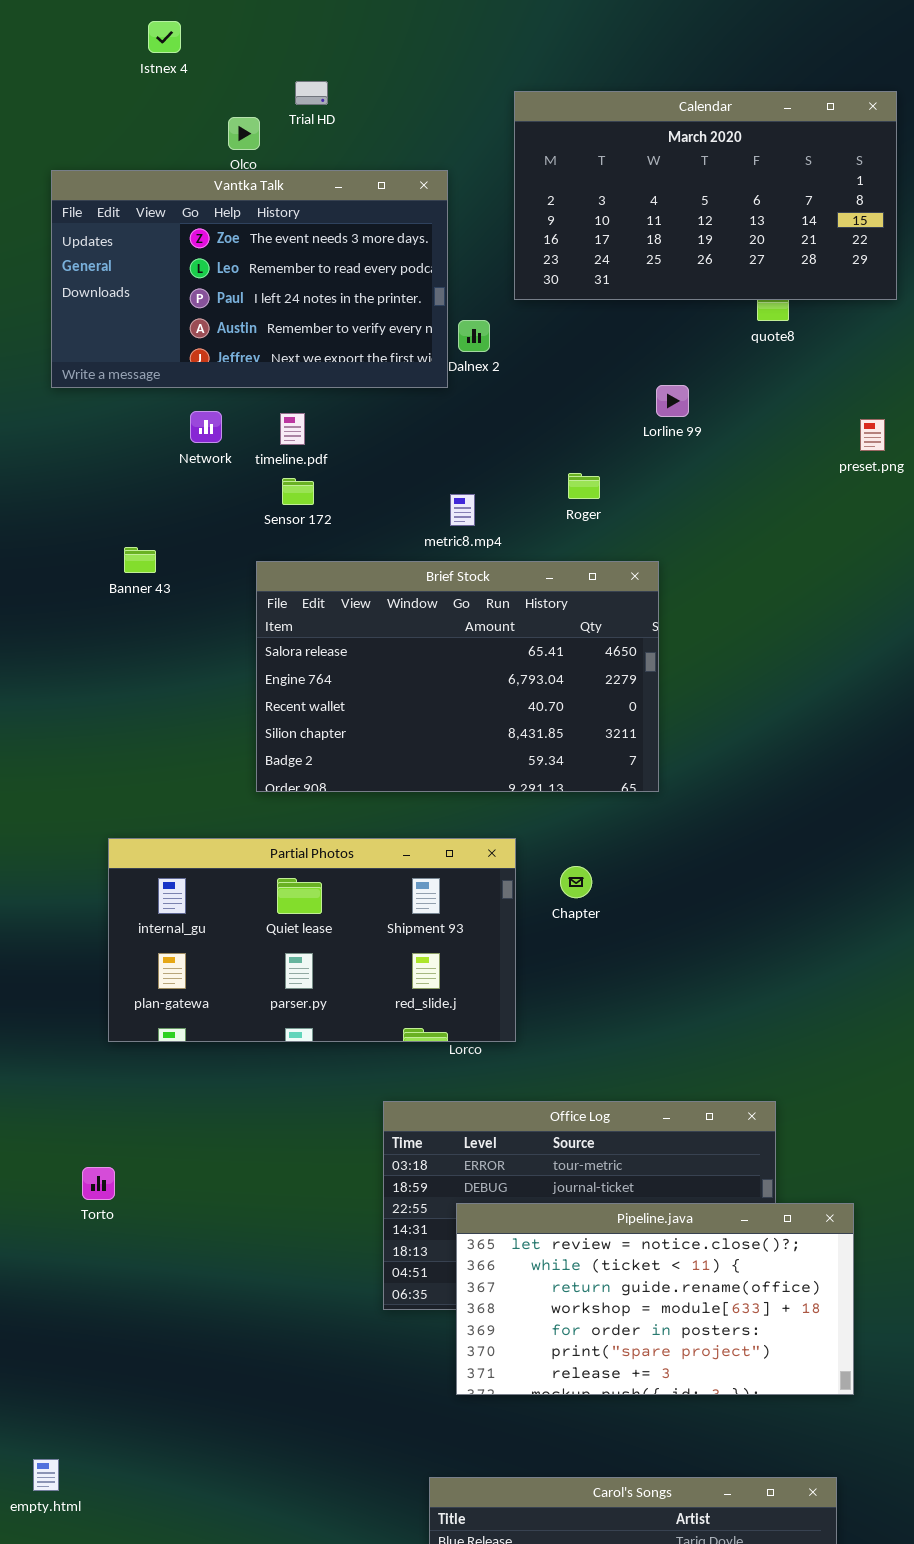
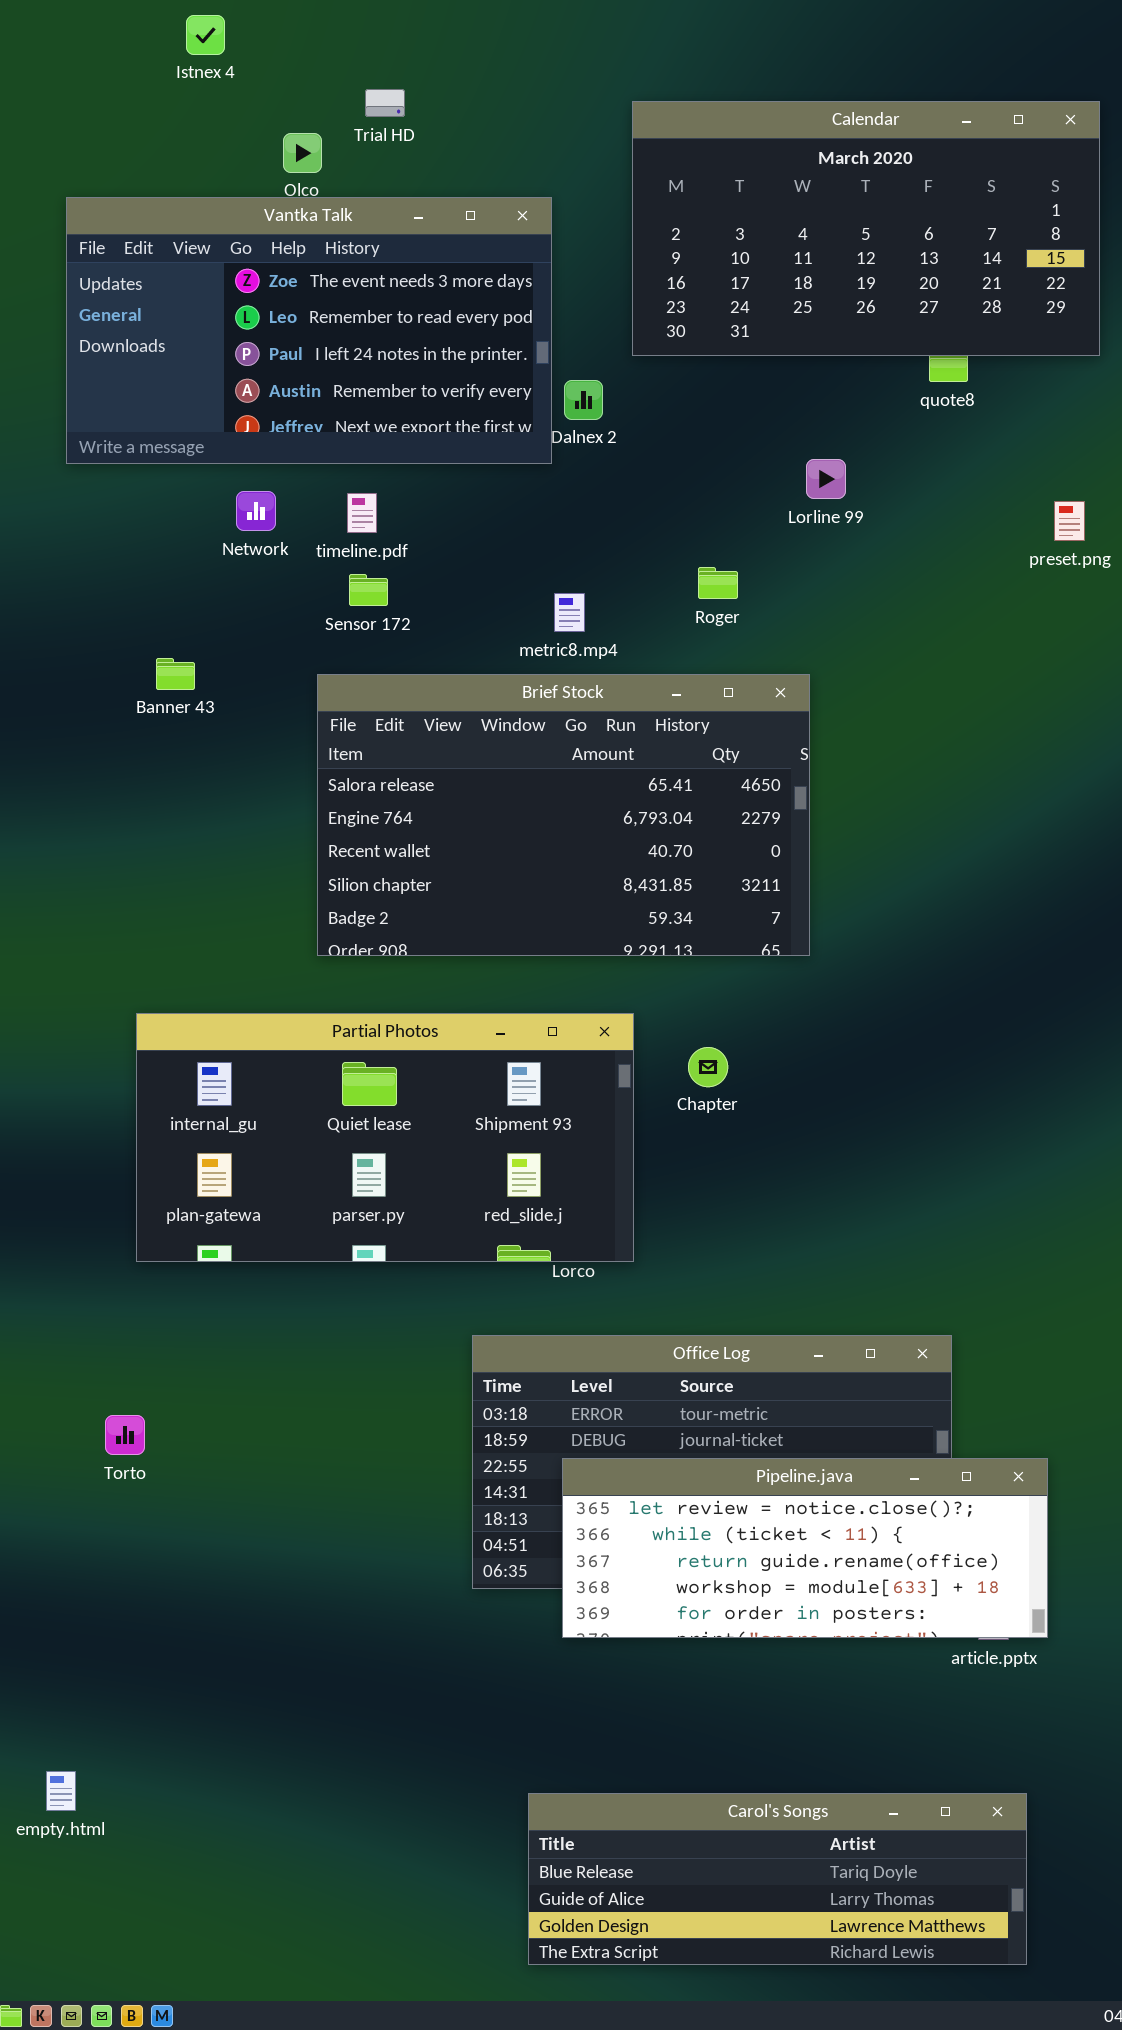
Pipeline.java: [456,1203,854,1395] -> [562,1458,1048,1638], resized

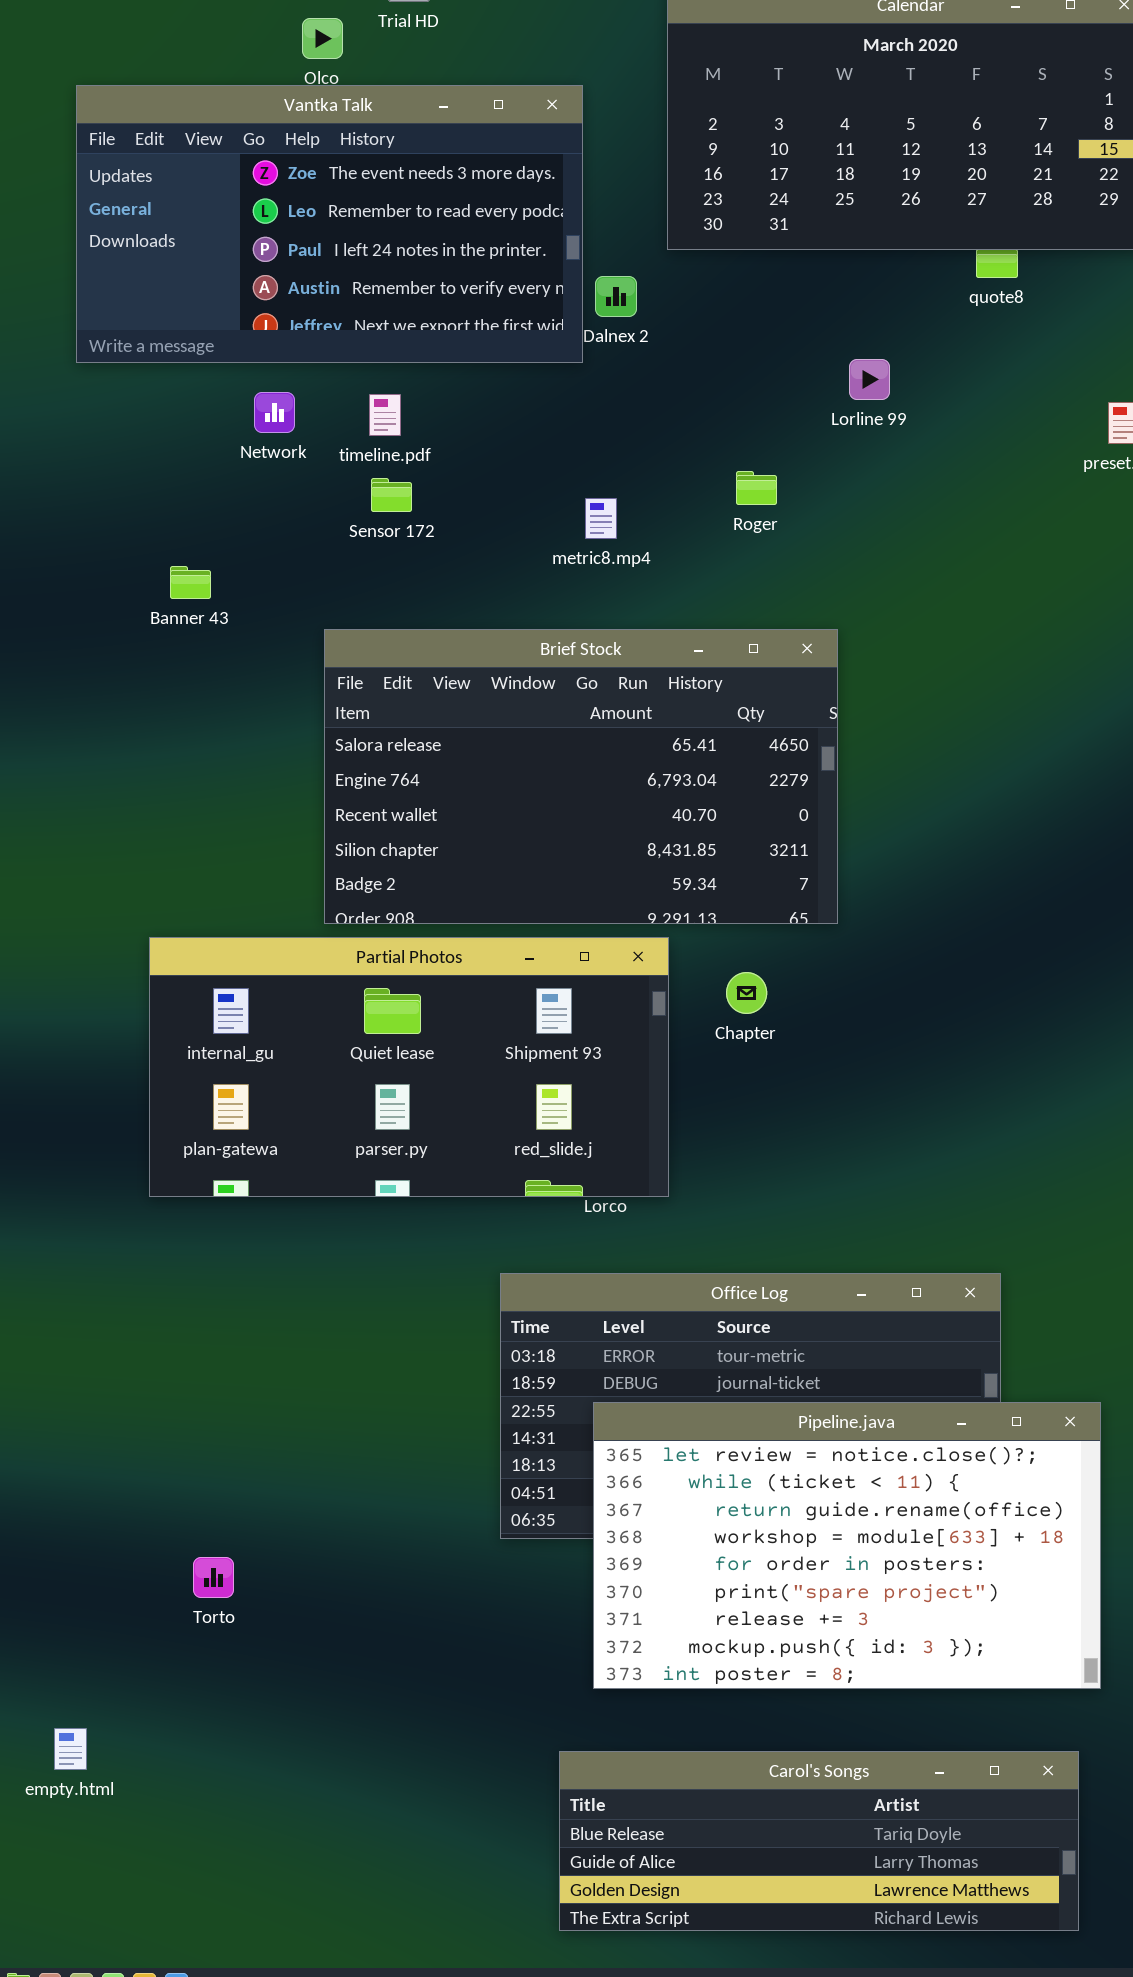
Brief Stock: [317,674,810,956] -> [324,629,838,924], moved
Torto: [105,1415,145,1455] -> [193,1557,234,1598], moved
Pipeline.java: [562,1458,1048,1638] -> [593,1402,1101,1689], resized

